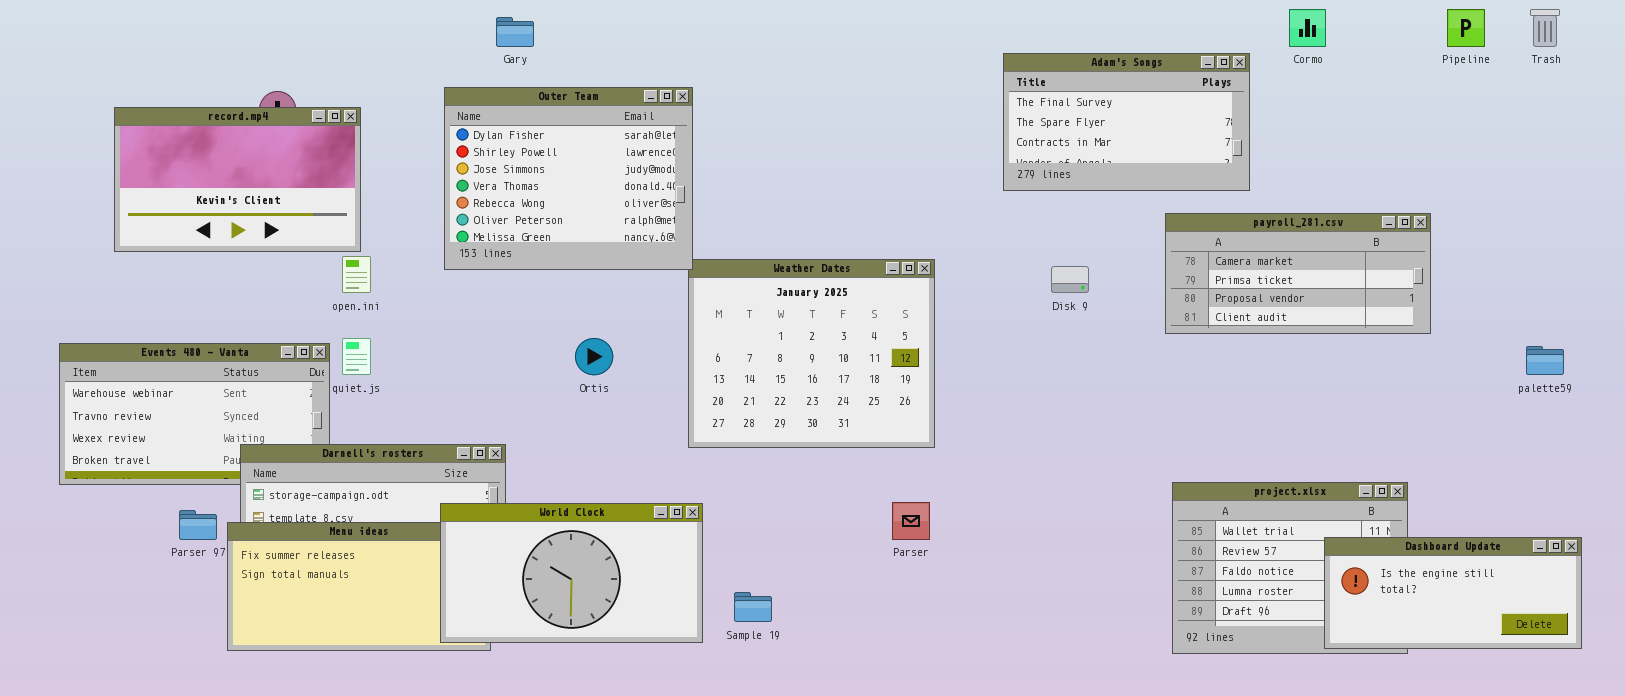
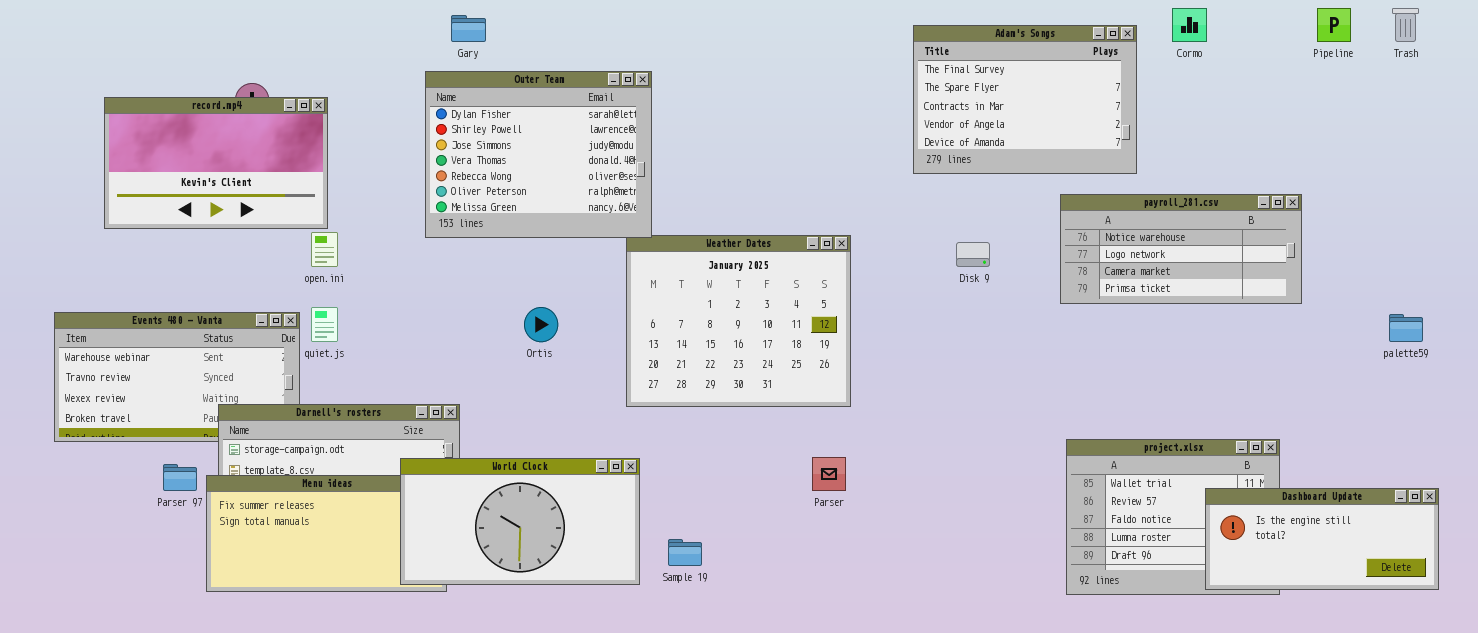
Adam's Songs: [1003,53,1250,191] -> [913,25,1137,174], resized
Outer Team: [444,87,693,270] -> [425,71,652,238], moved
payroll_281.csv: [1165,213,1431,334] -> [1060,194,1302,304], scrolled up 2 rows

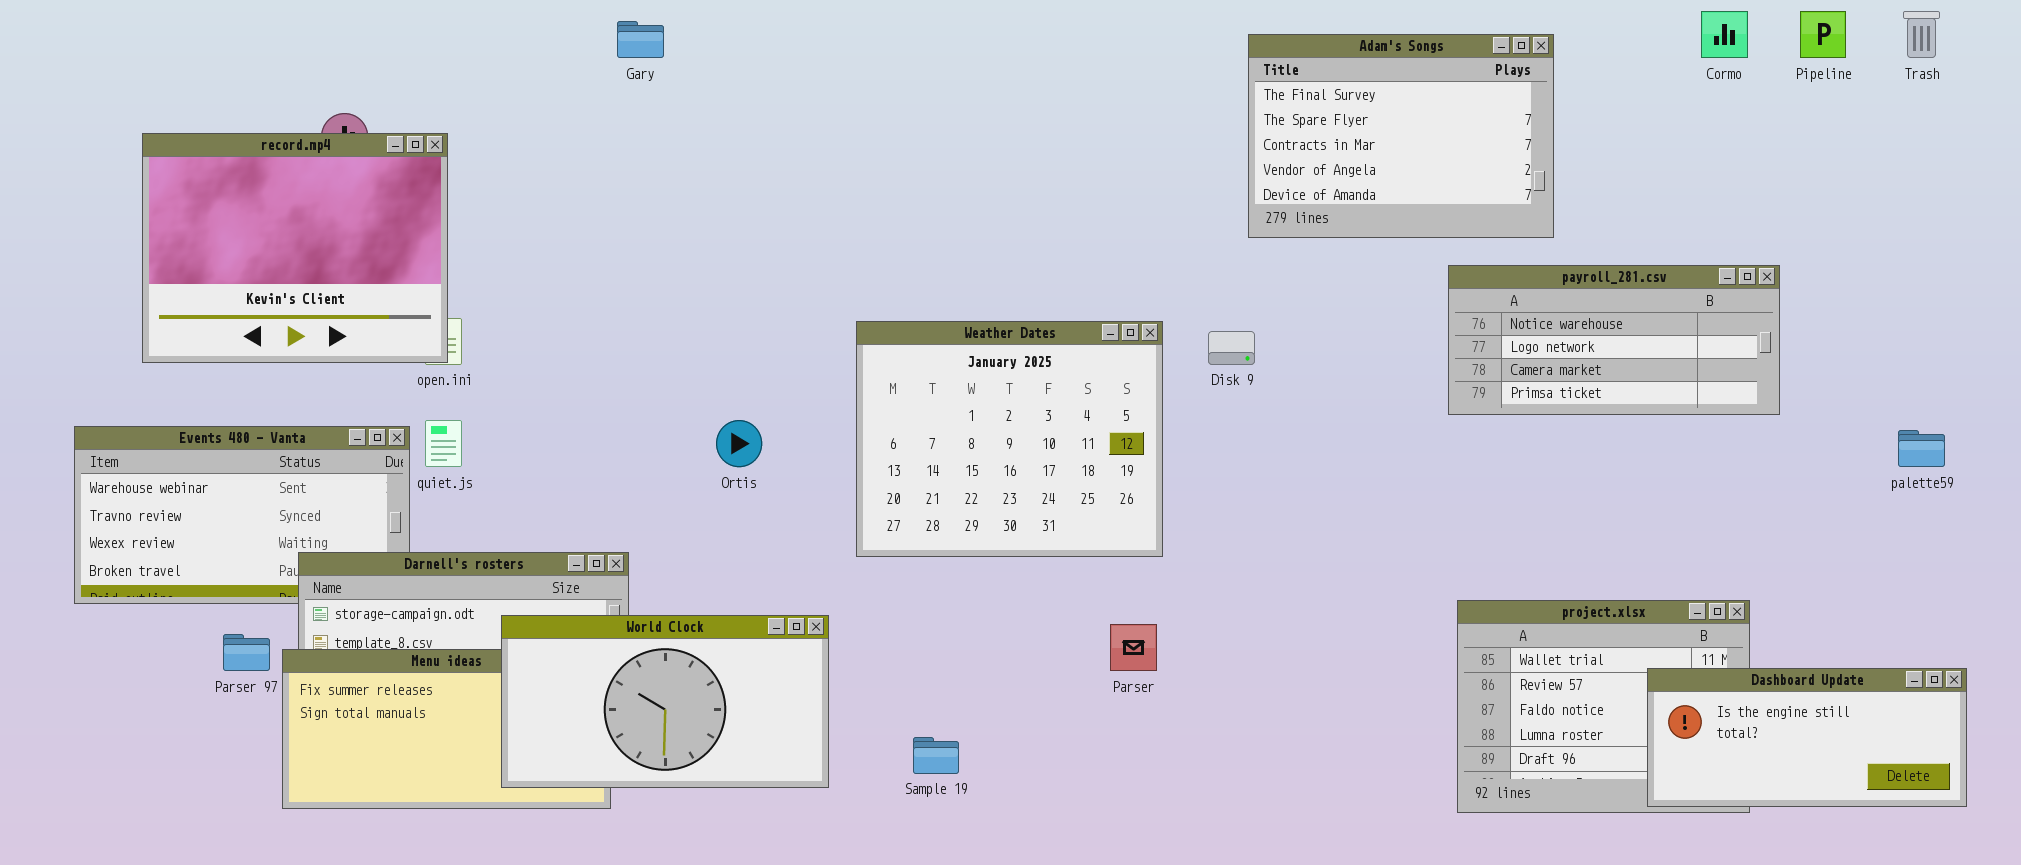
Cormo: [1172,8,1207,42] -> [1701,11,1748,58], moved
Outer Team: [425,71,652,238] -> none, closed
record.mp4: [104,97,328,229] -> [142,133,448,363], resized
Disk 9: [956,242,990,267] -> [1208,331,1255,365], moved
World Clock: [400,458,640,585] -> [501,615,829,788], moved

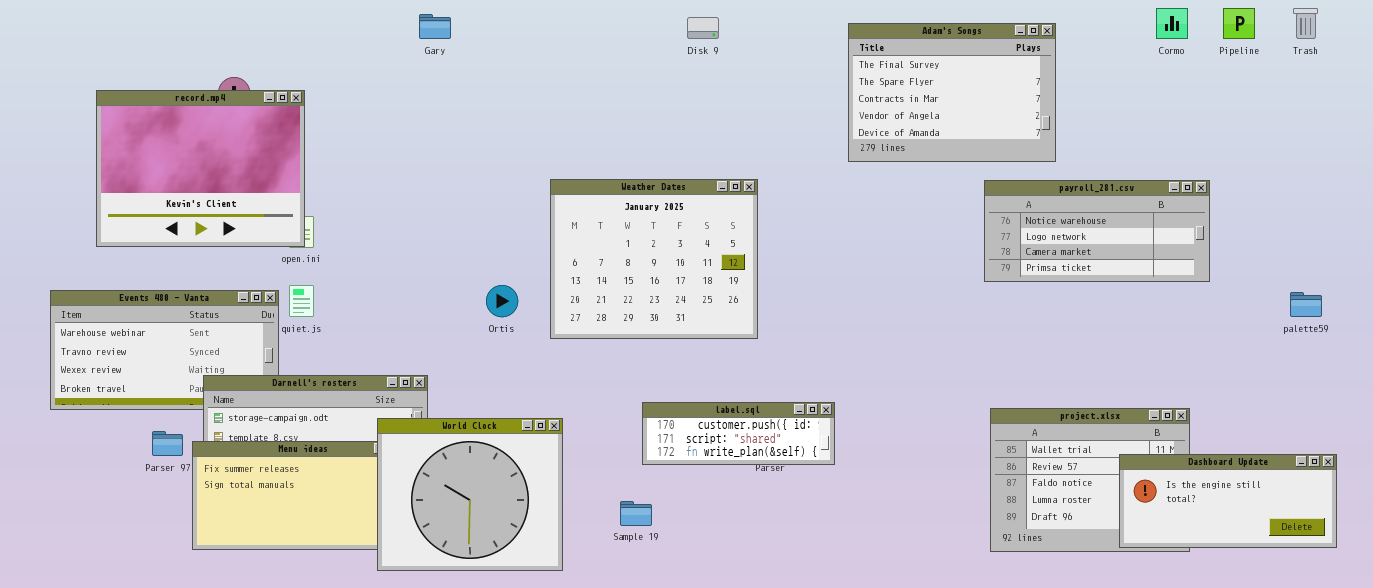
Weather Dates: [856,321,1163,557] -> [550,179,758,339], moved
Disk 9: [1208,331,1255,365] -> [687,17,719,39], moved
label.sql: none -> [642,402,835,465], opened
World Clock: [501,615,829,788] -> [377,418,563,571], resized

